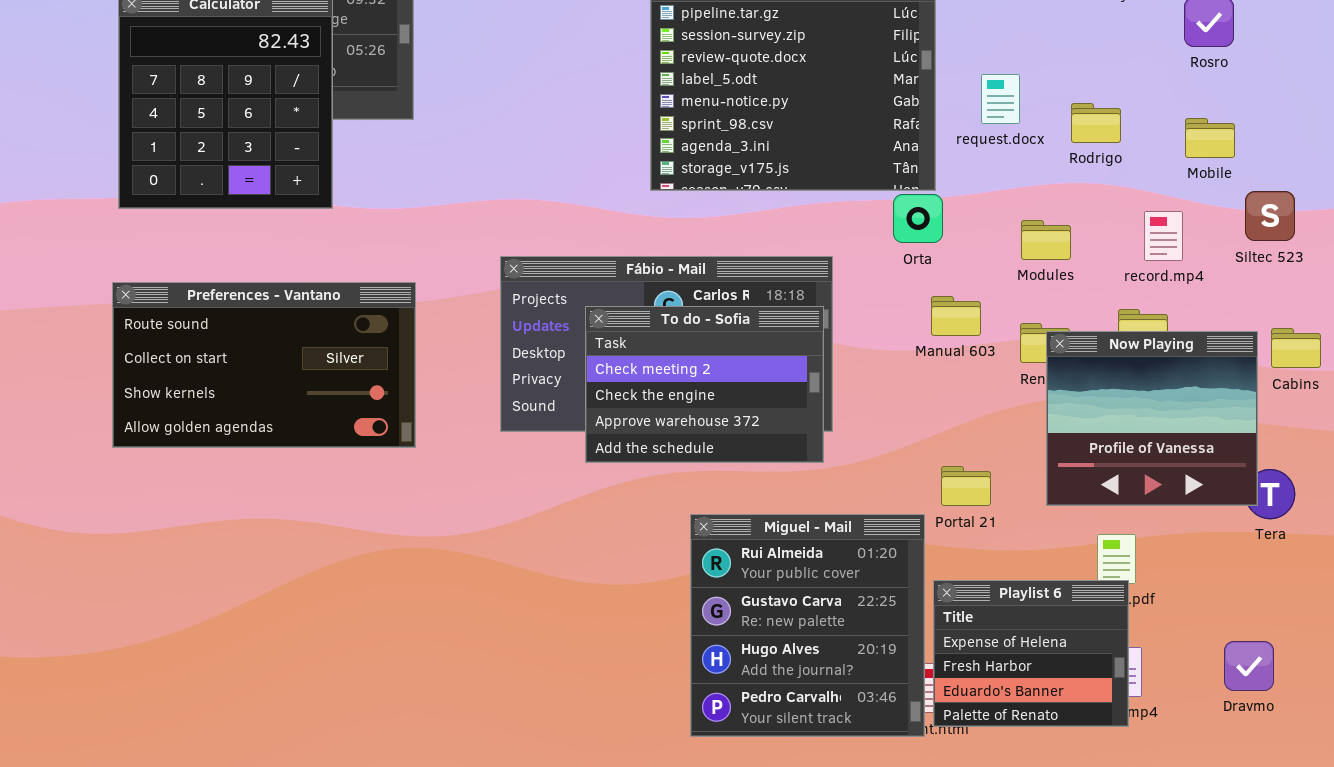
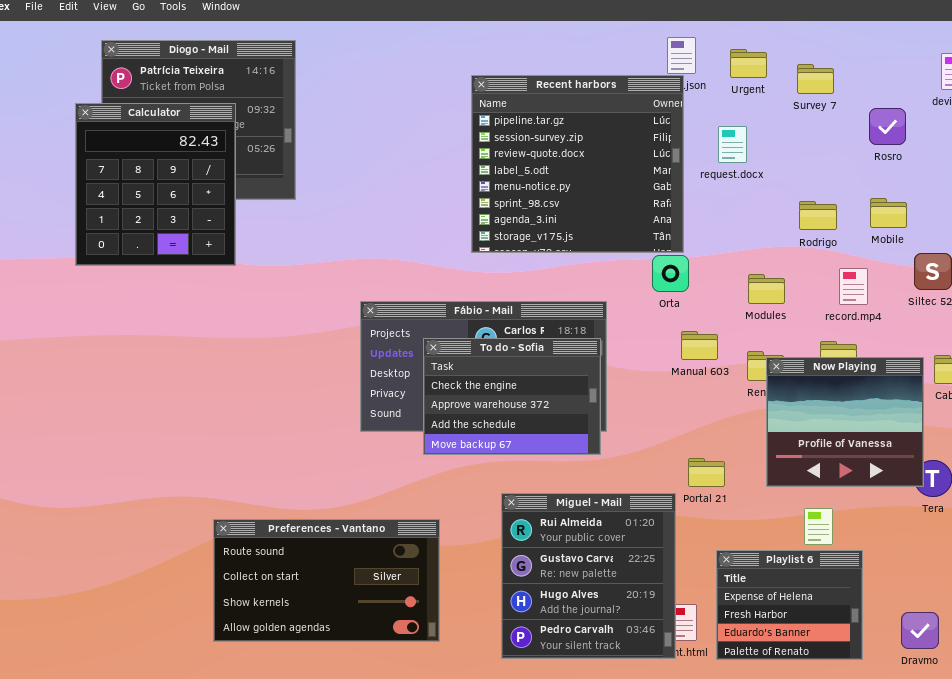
request.docx: [981,74,1020,124] -> [718,126,747,163], moved
Rodrigo: [1071,103,1121,143] -> [799,201,837,230], moved
Preferences - Vantano: [112,282,416,448] -> [213,519,440,642], moved
To do - Sofia: [585,306,824,463] -> [423,338,601,455], scrolled down 1 row
Playlist 6: [933,580,1129,727] -> [716,550,863,660], moved
Dravmo: [1224,641,1274,691] -> [901,612,939,649], moved

